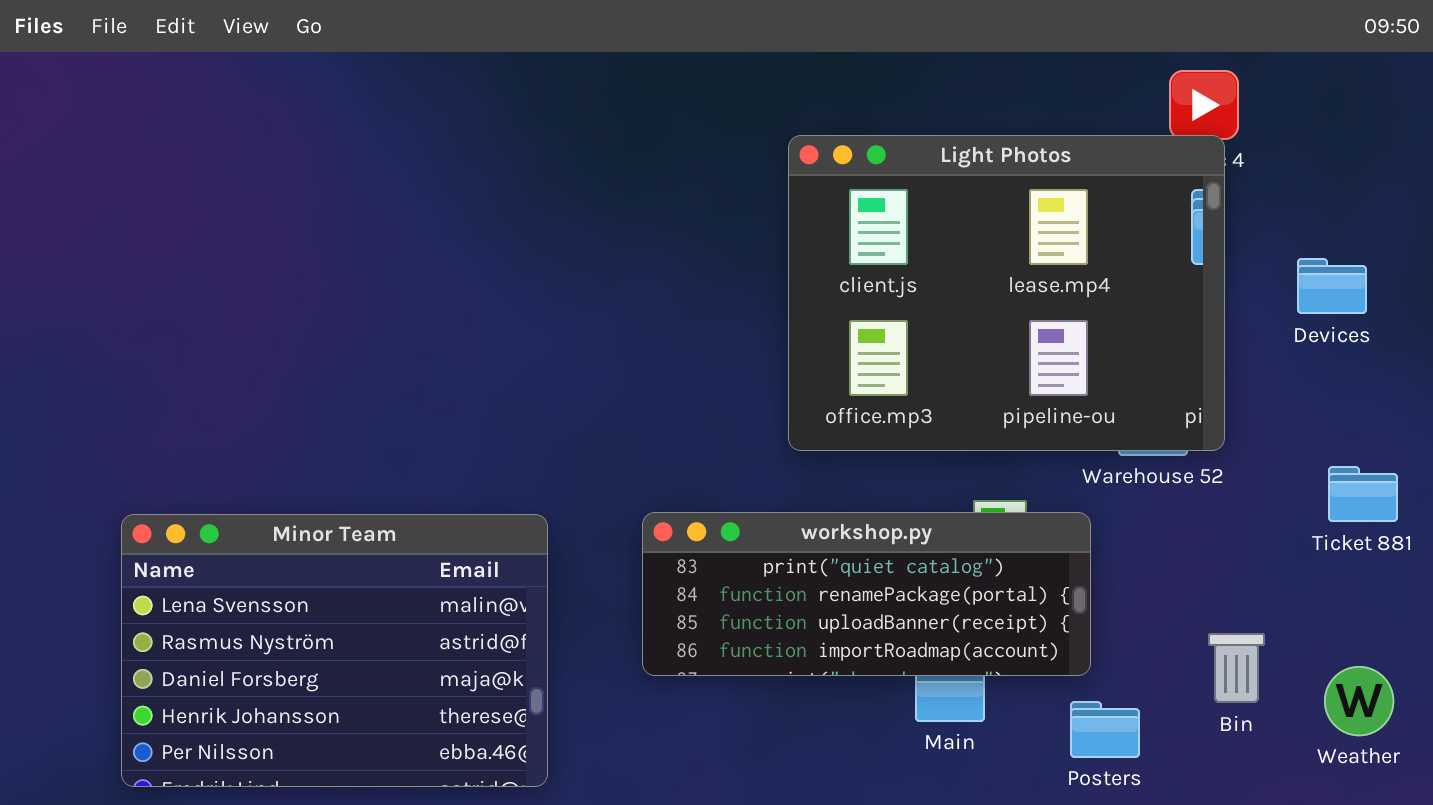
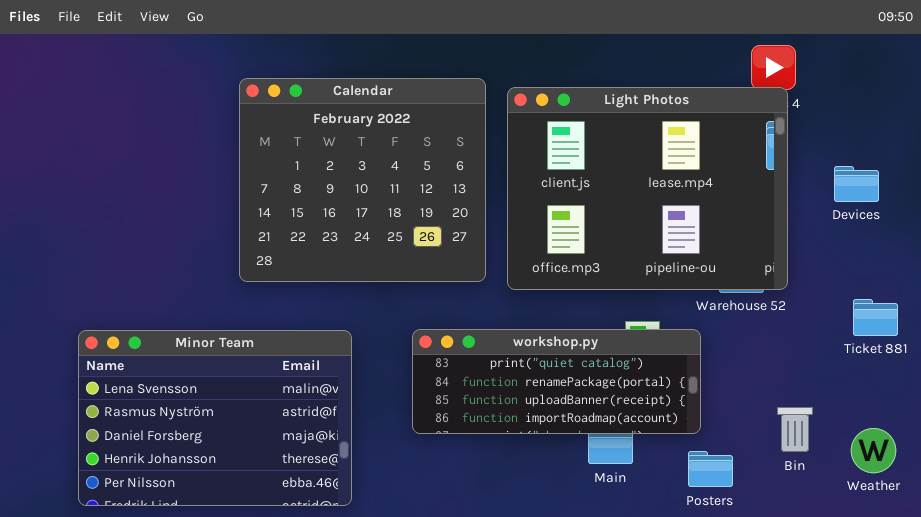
Calendar: none -> [239,78,486,282], opened

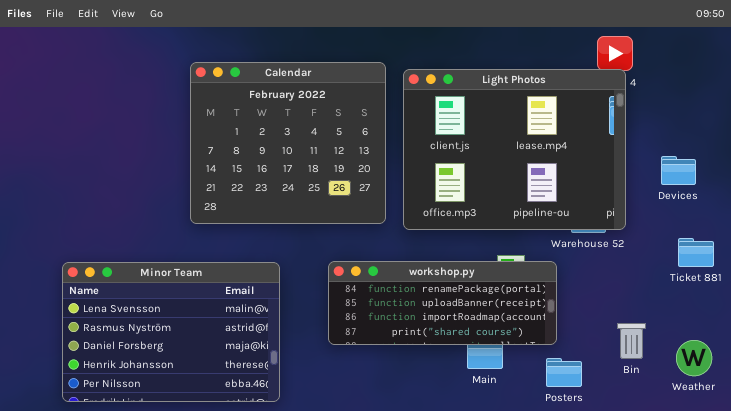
Devices: [834,166,879,202] -> [661,156,696,185], moved
workshop.py: [412,329,701,434] -> [328,261,557,345], scrolled down 1 row

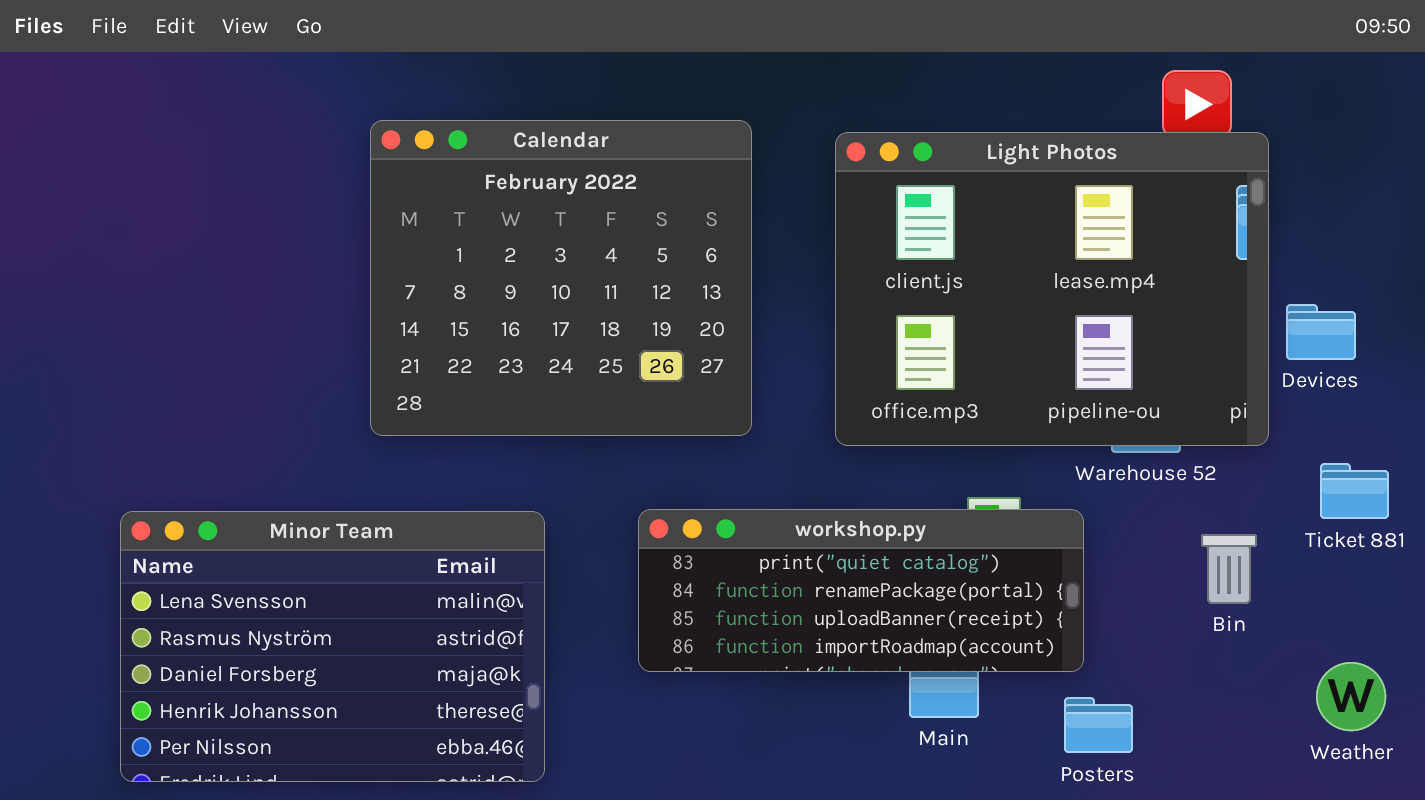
Light Photos: [403,69,626,230] -> [835,132,1269,446], moved
workshop.py: [328,261,557,345] -> [638,509,1084,672], scrolled up 1 row
Bin: [617,323,646,359] -> [1201,534,1257,604], moved

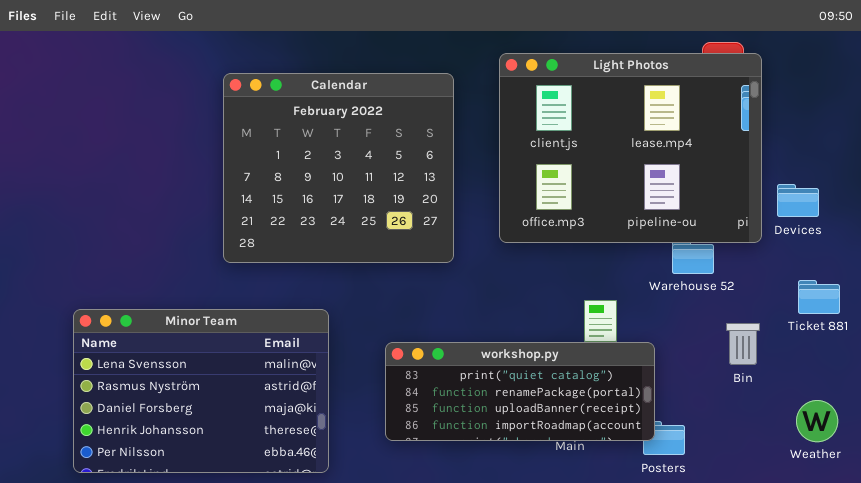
Light Photos: [835,132,1269,446] -> [499,53,762,243], moved
workshop.py: [638,509,1084,672] -> [385,342,655,441], moved

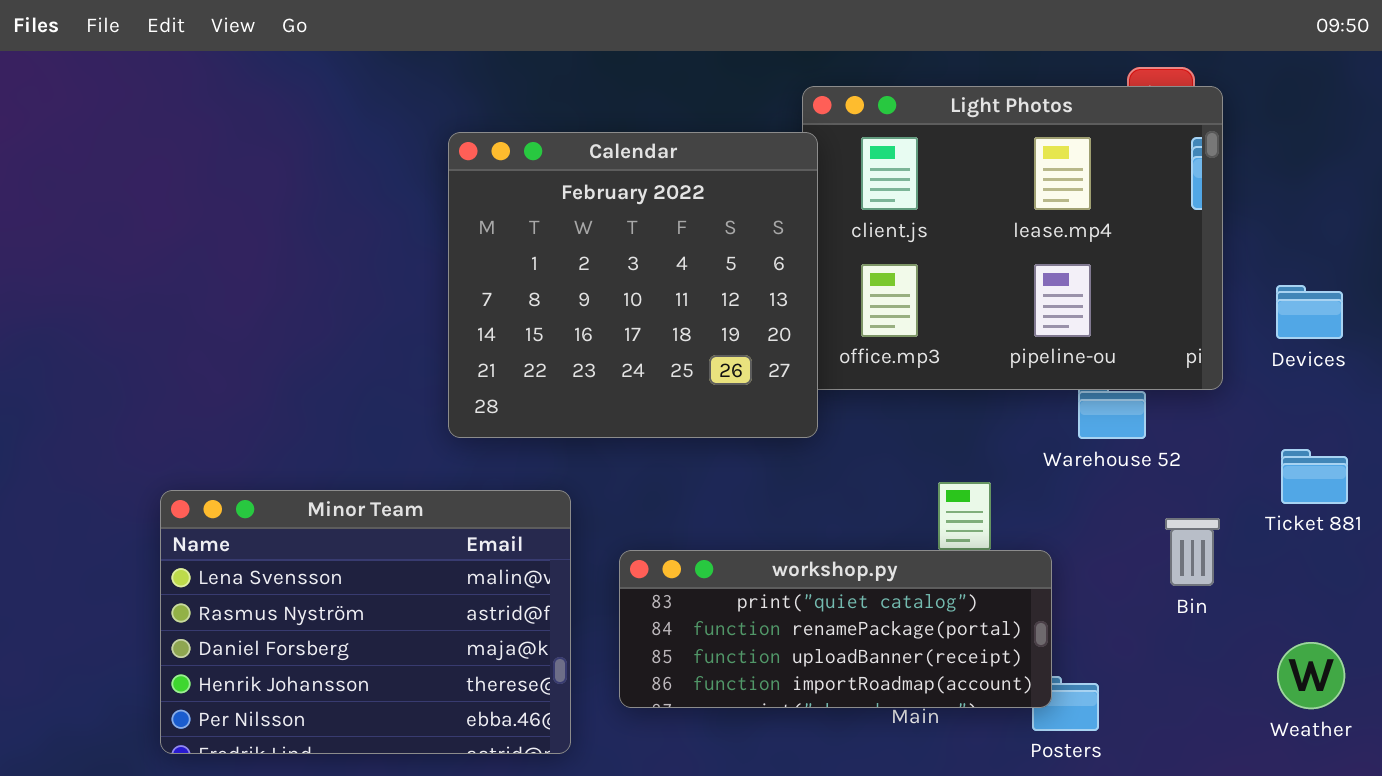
Calendar: [223,73,454,263] -> [448,132,818,438], moved
Devices: [777,184,819,217] -> [1276,285,1343,339], moved
Minor Team: [73,309,329,473] -> [160,490,571,754], moved

